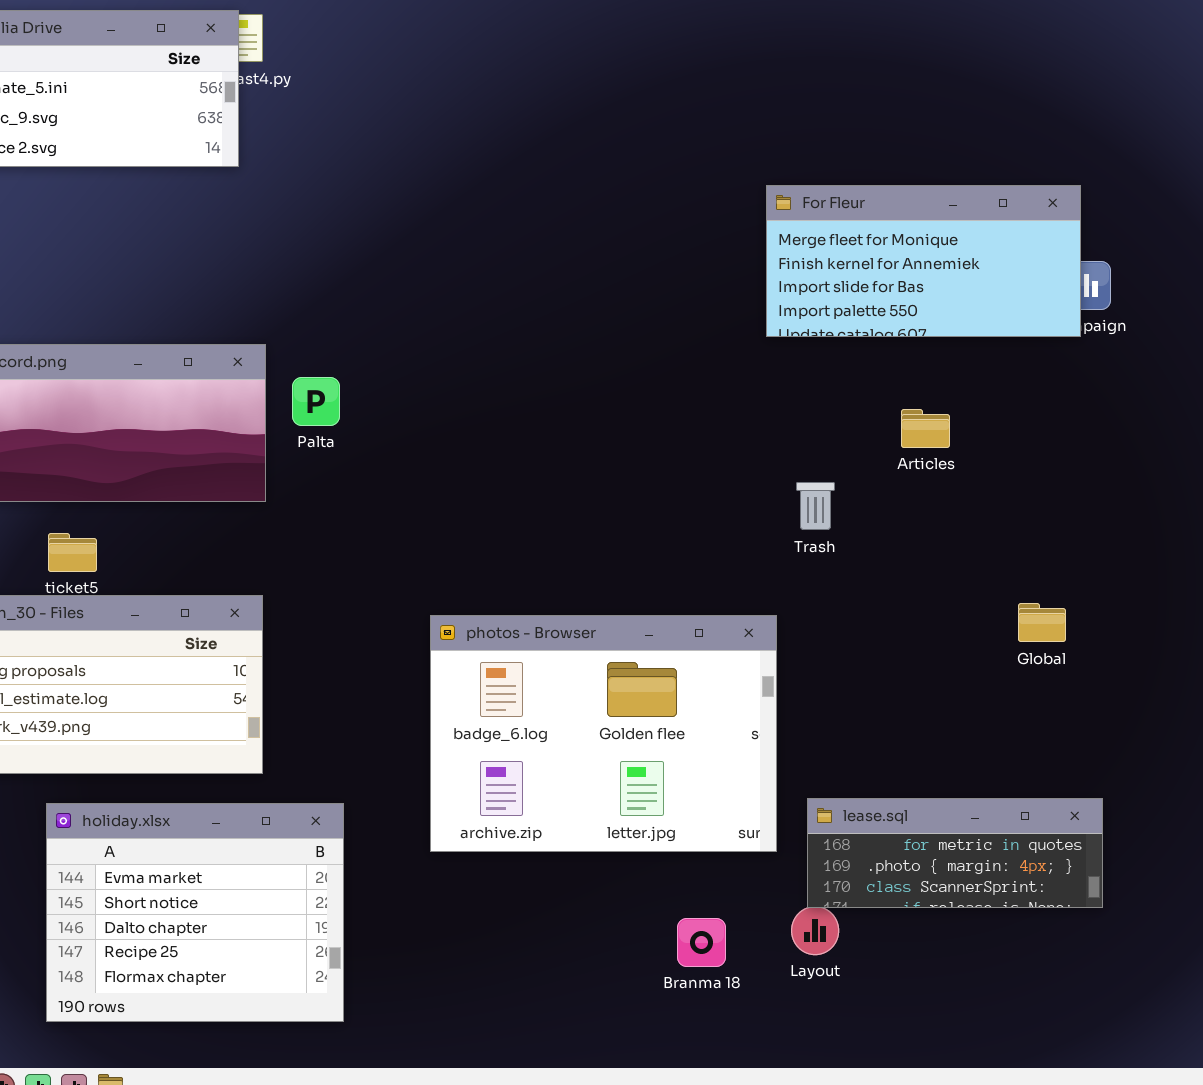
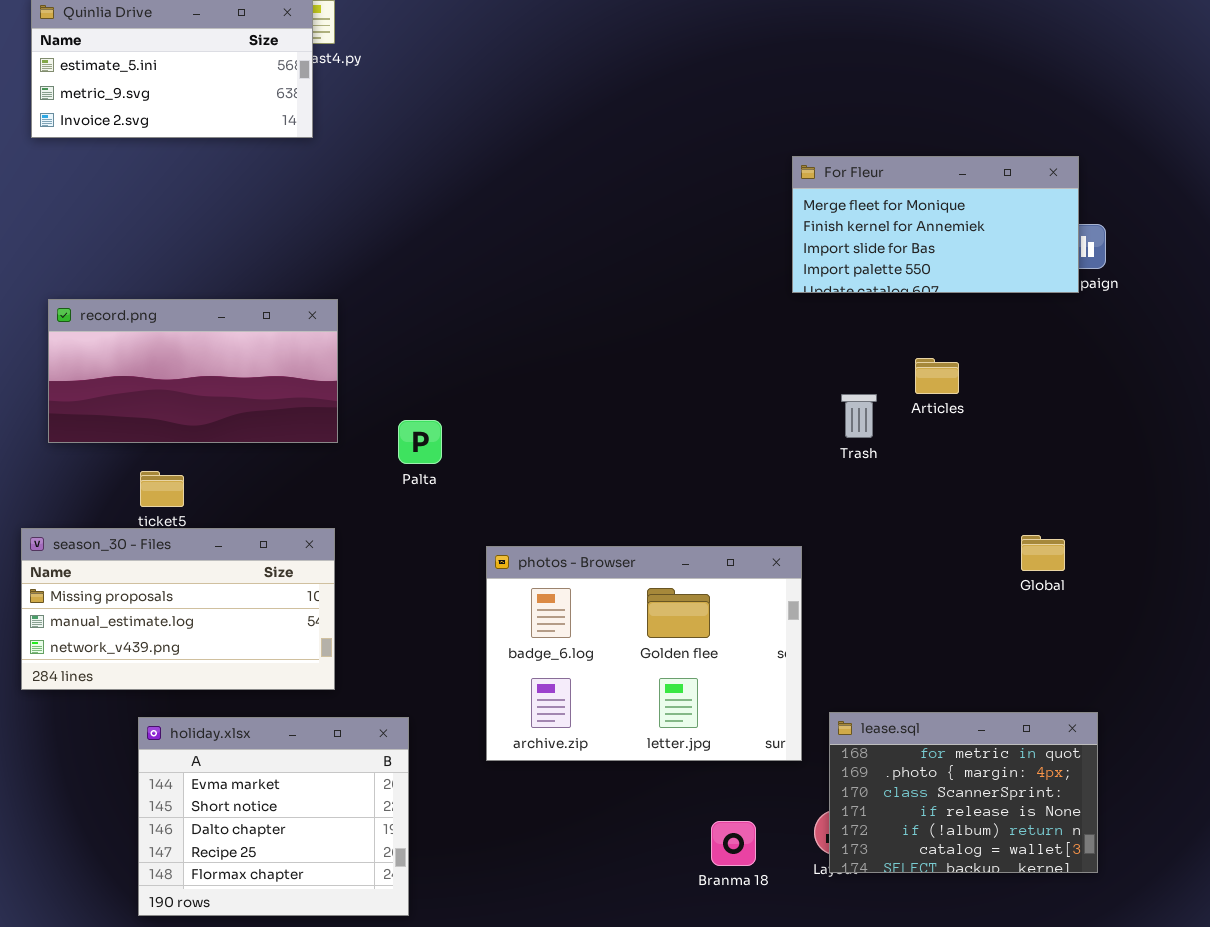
Palta: [292,377,340,426] -> [398,420,442,464], moved
Trash: [796,482,835,530] -> [841,394,877,438], moved
lease.sql: [807,798,1103,908] -> [829,712,1098,873], resized

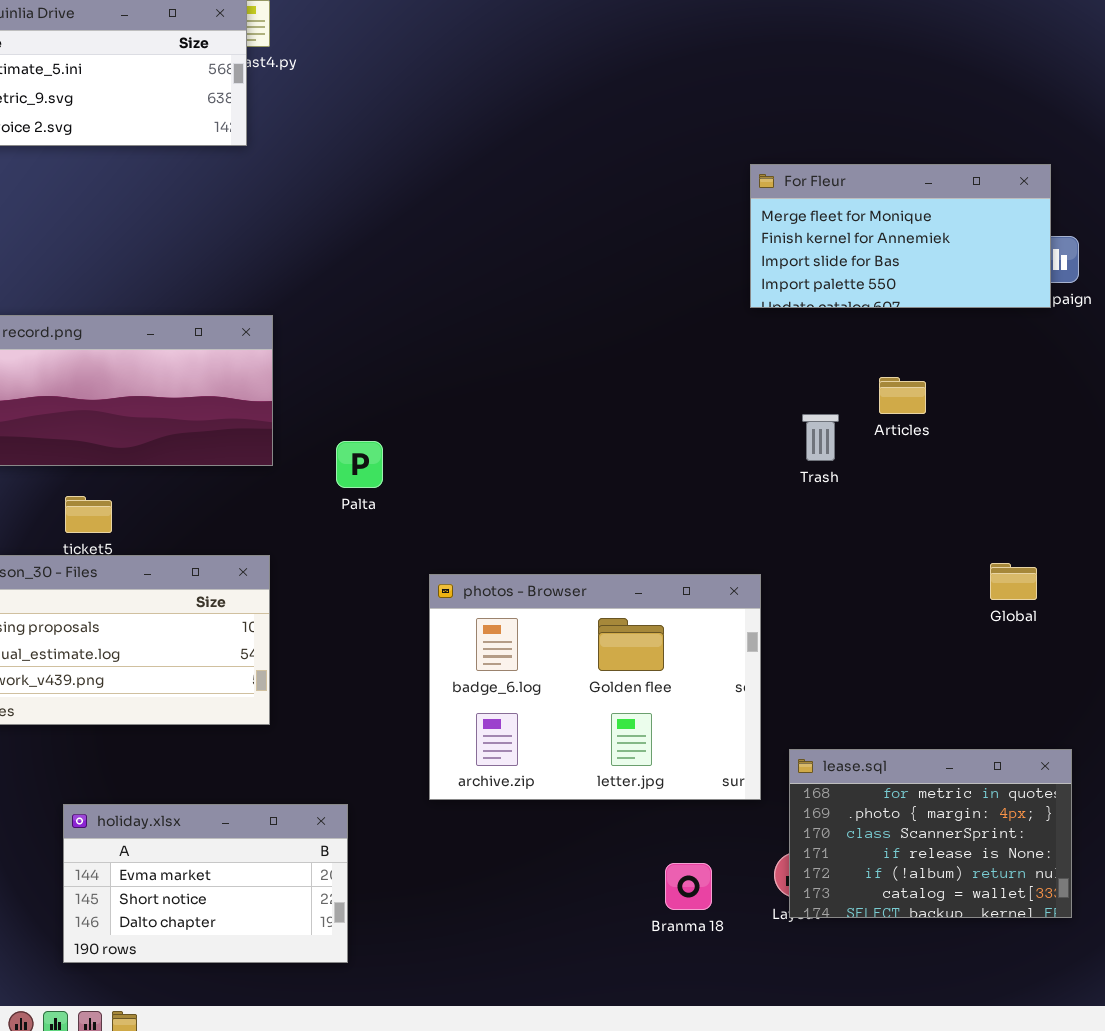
holiday.xlsx: [138,717,409,916] -> [63,804,348,963], resized

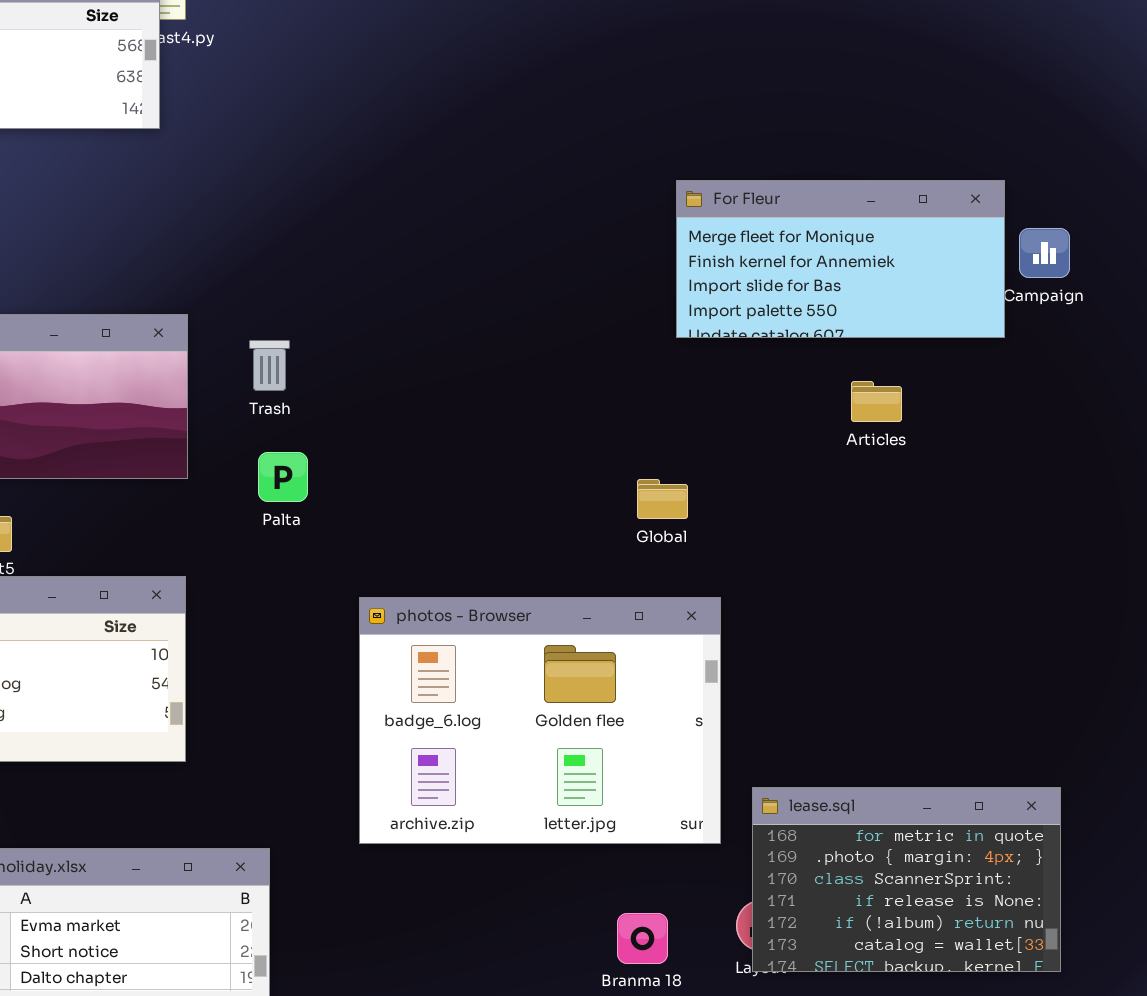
For Fleur: [750,164,1051,308] -> [676,180,1005,338], moved
Trash: [802,414,839,461] -> [249,340,290,391], moved
Global: [990,563,1037,600] -> [637,479,688,519], moved

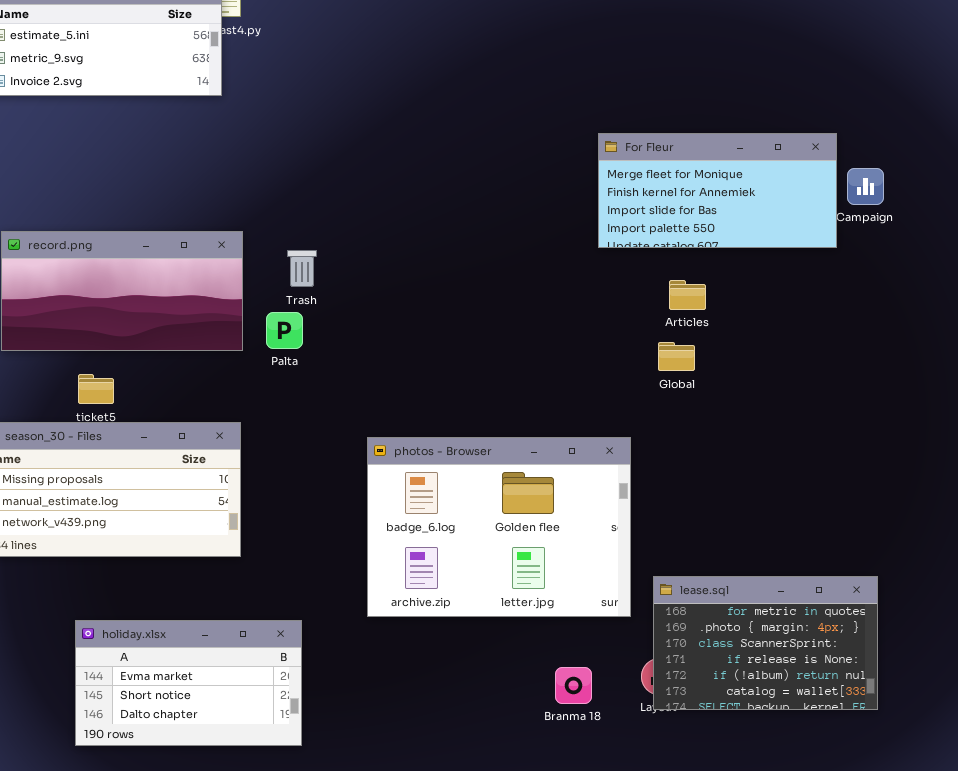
Articles: [851,381,902,422] -> [669,280,706,310], moved
Palta: [258,452,308,502] -> [266,312,303,349], moved
Global: [637,479,688,519] -> [658,342,695,371], moved

